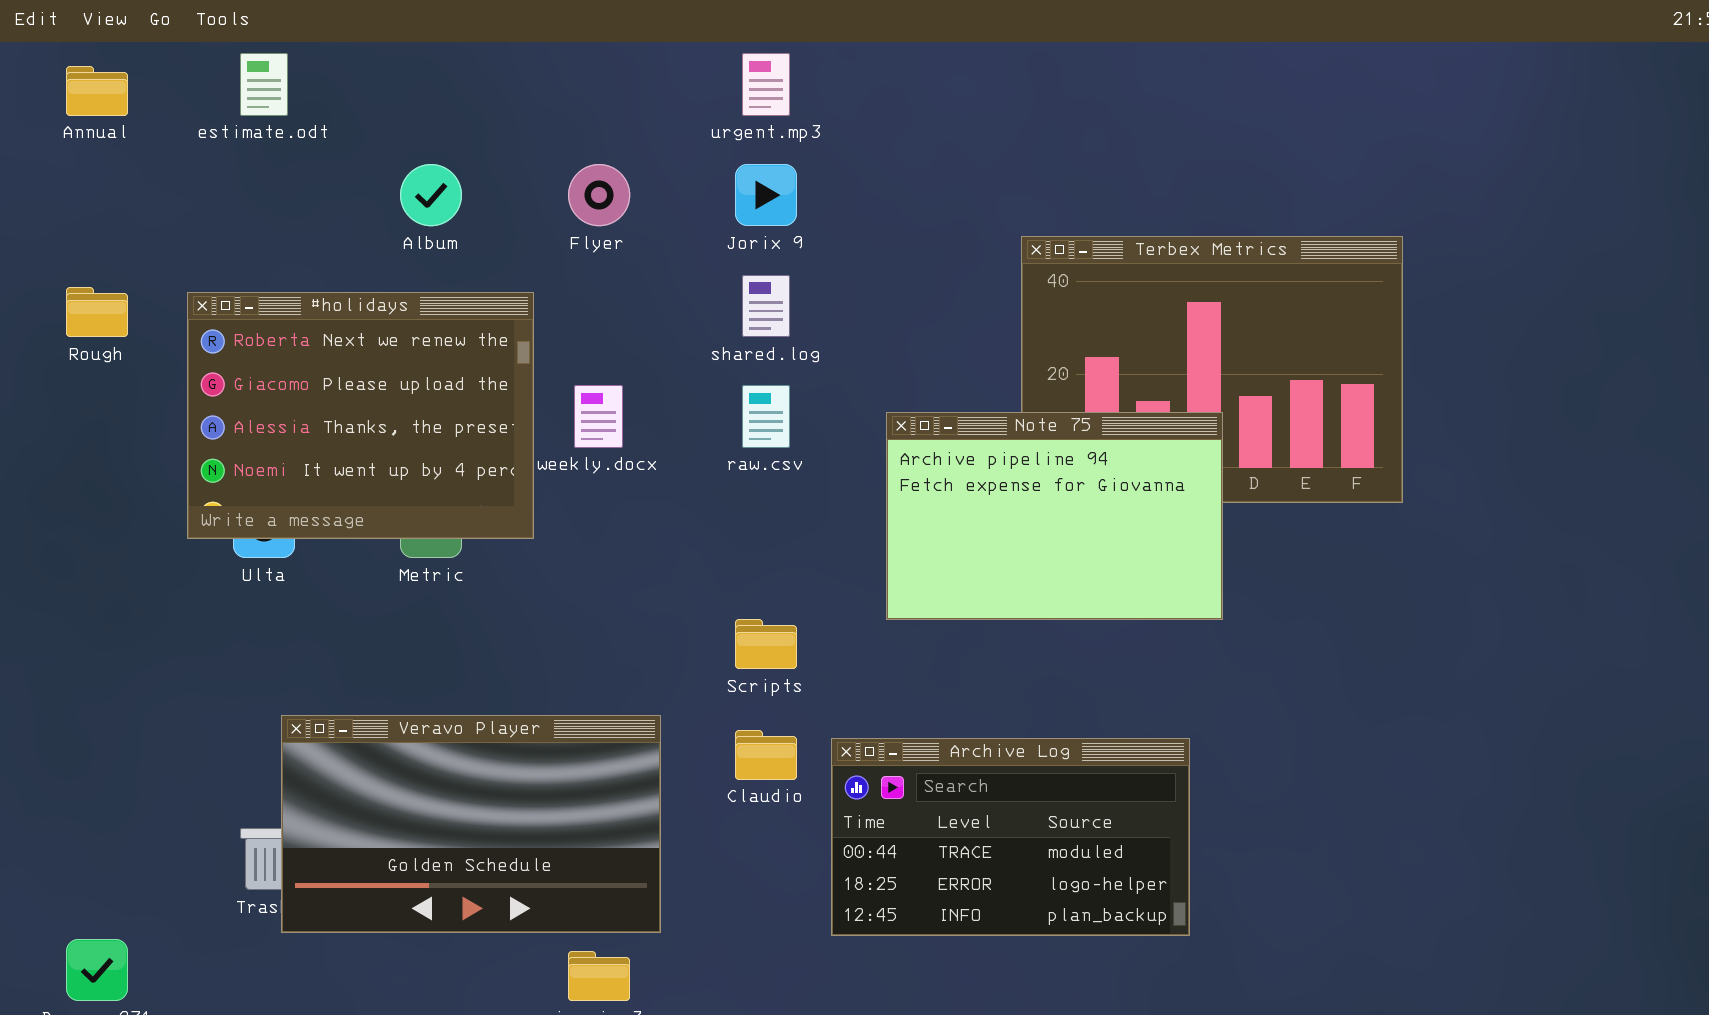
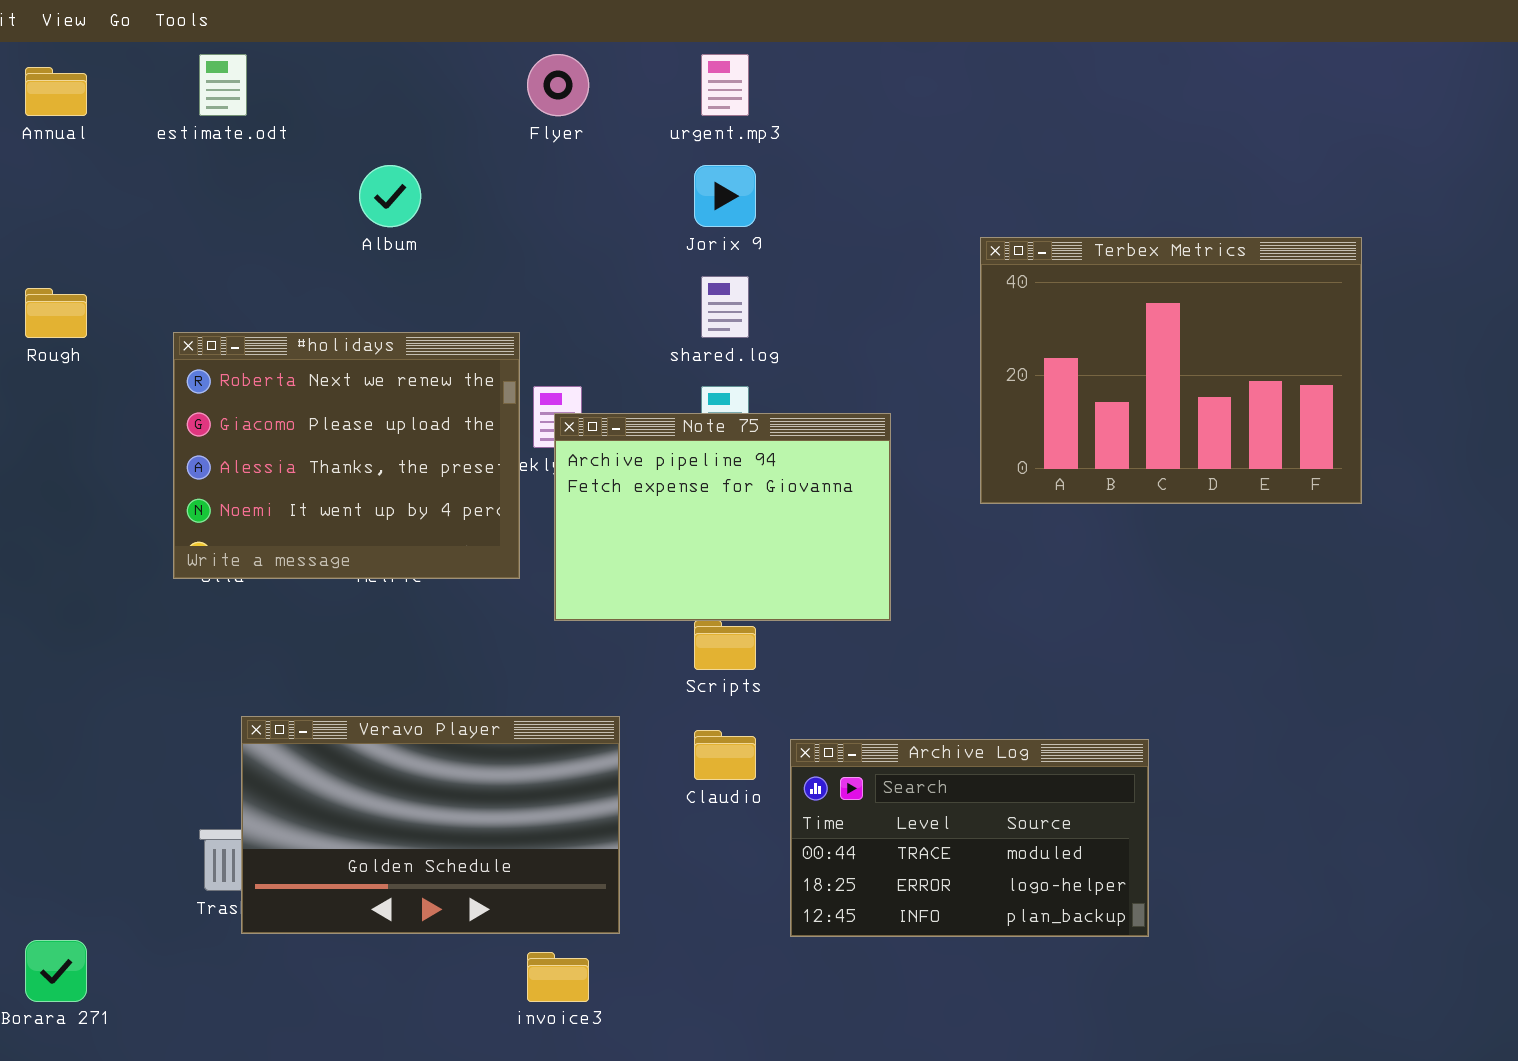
Flyer: [568,164,630,226] -> [527,54,589,116], moved
#holidays: [187,292,534,539] -> [173,332,520,579], moved
Note 75: [886,412,1223,620] -> [554,413,891,621], moved

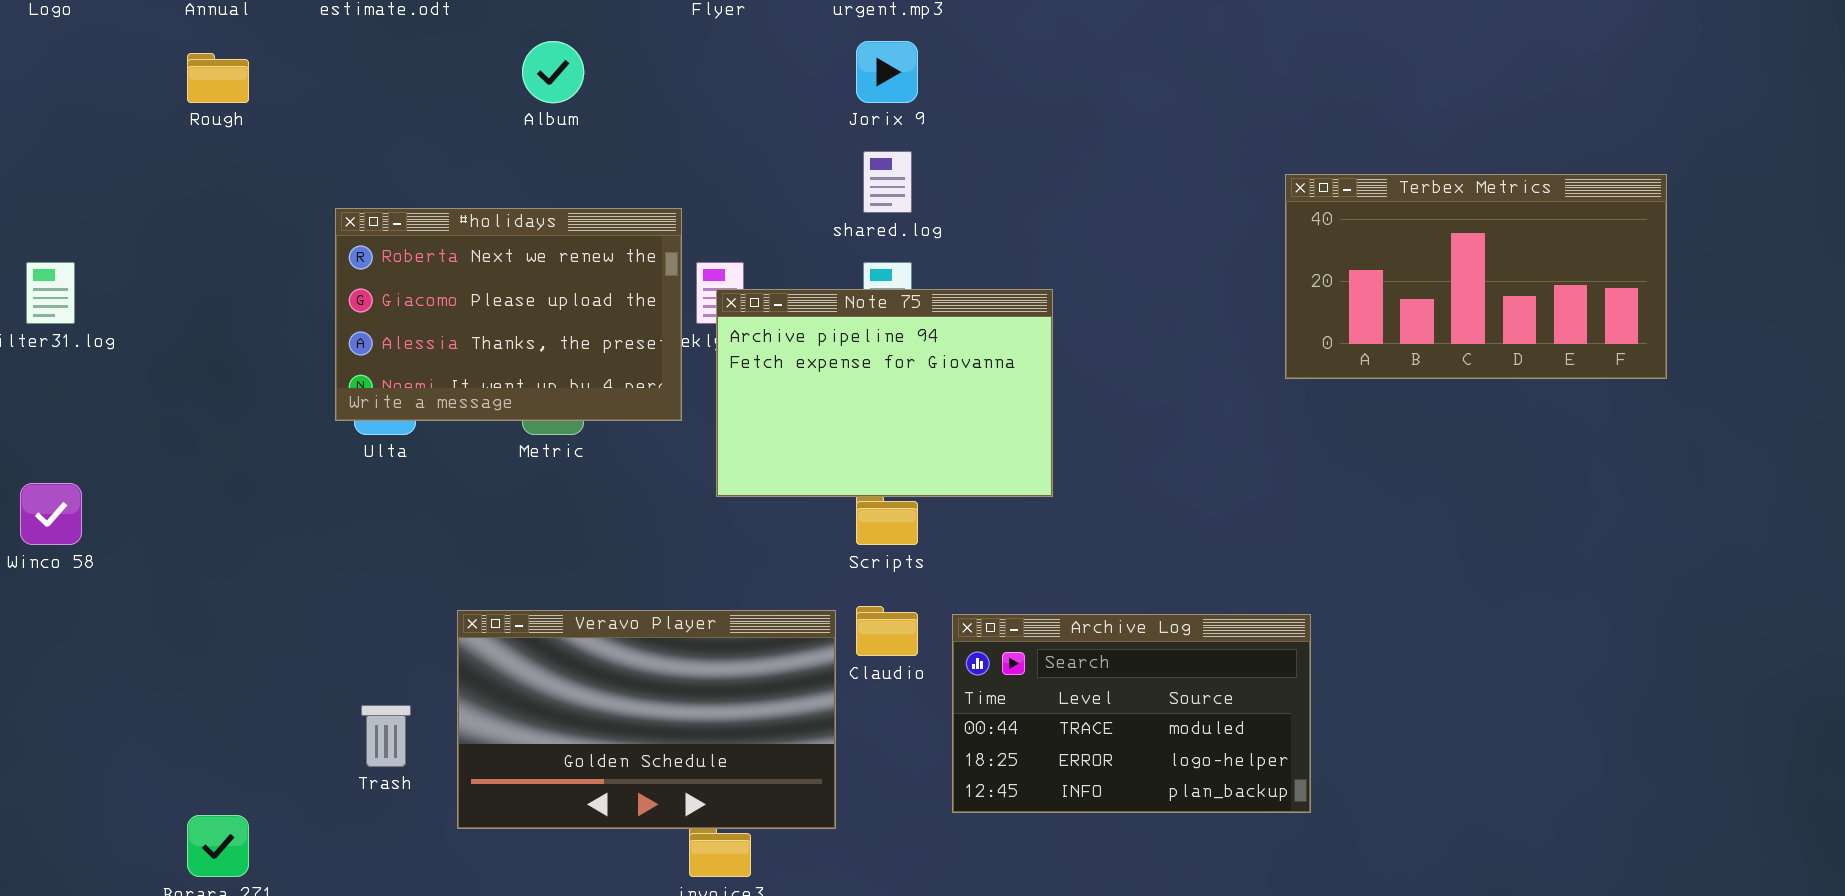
Terbex Metrics: [980,237,1362,504] -> [1285,174,1667,379], moved, resized
Rough: [25,288,87,338] -> [187,53,249,103], moved
#holidays: [173,332,520,579] -> [335,208,682,421], resized
Veravo Player: [241,716,620,934] -> [457,610,836,829], moved

